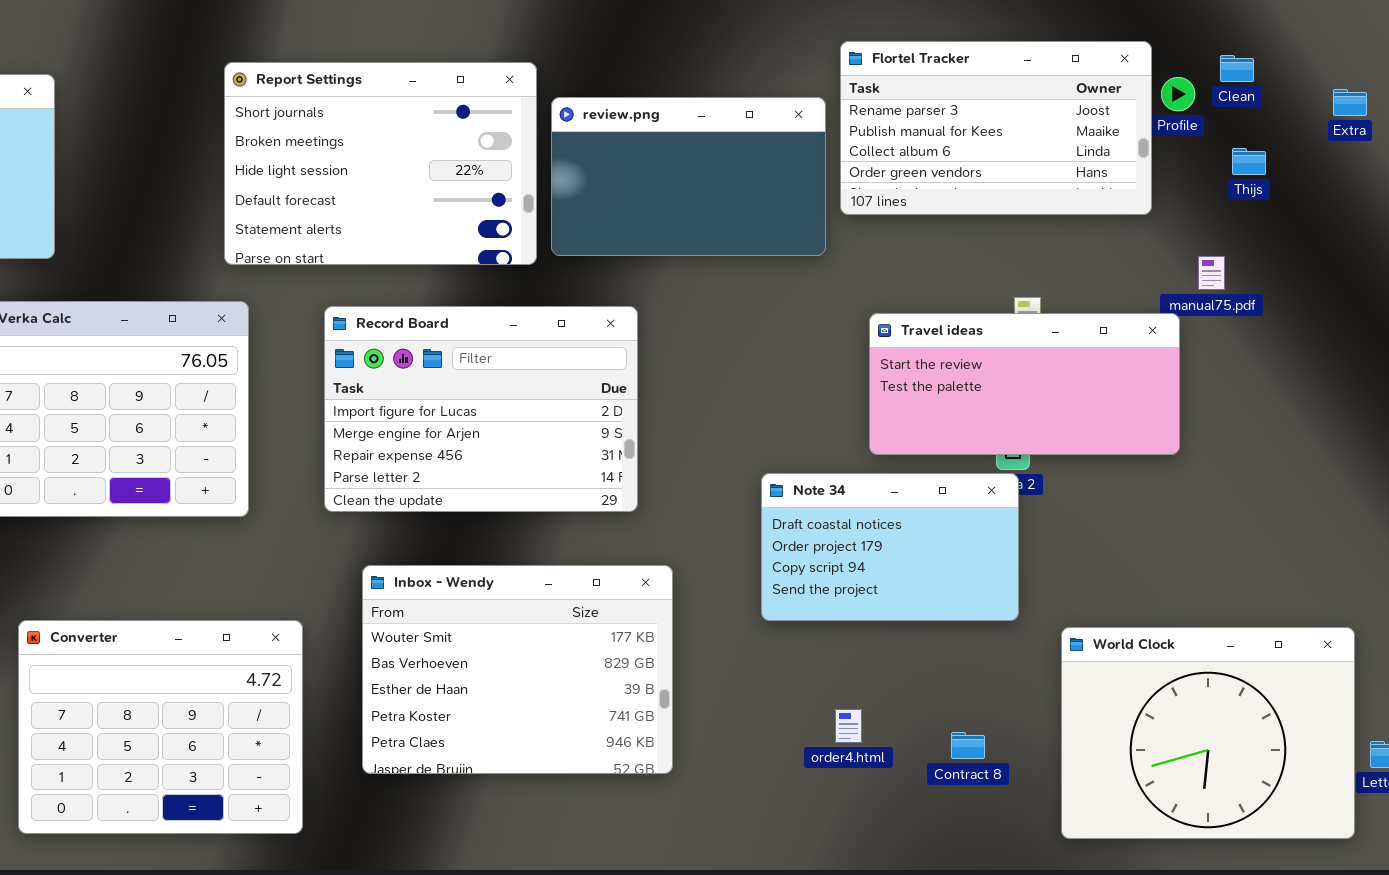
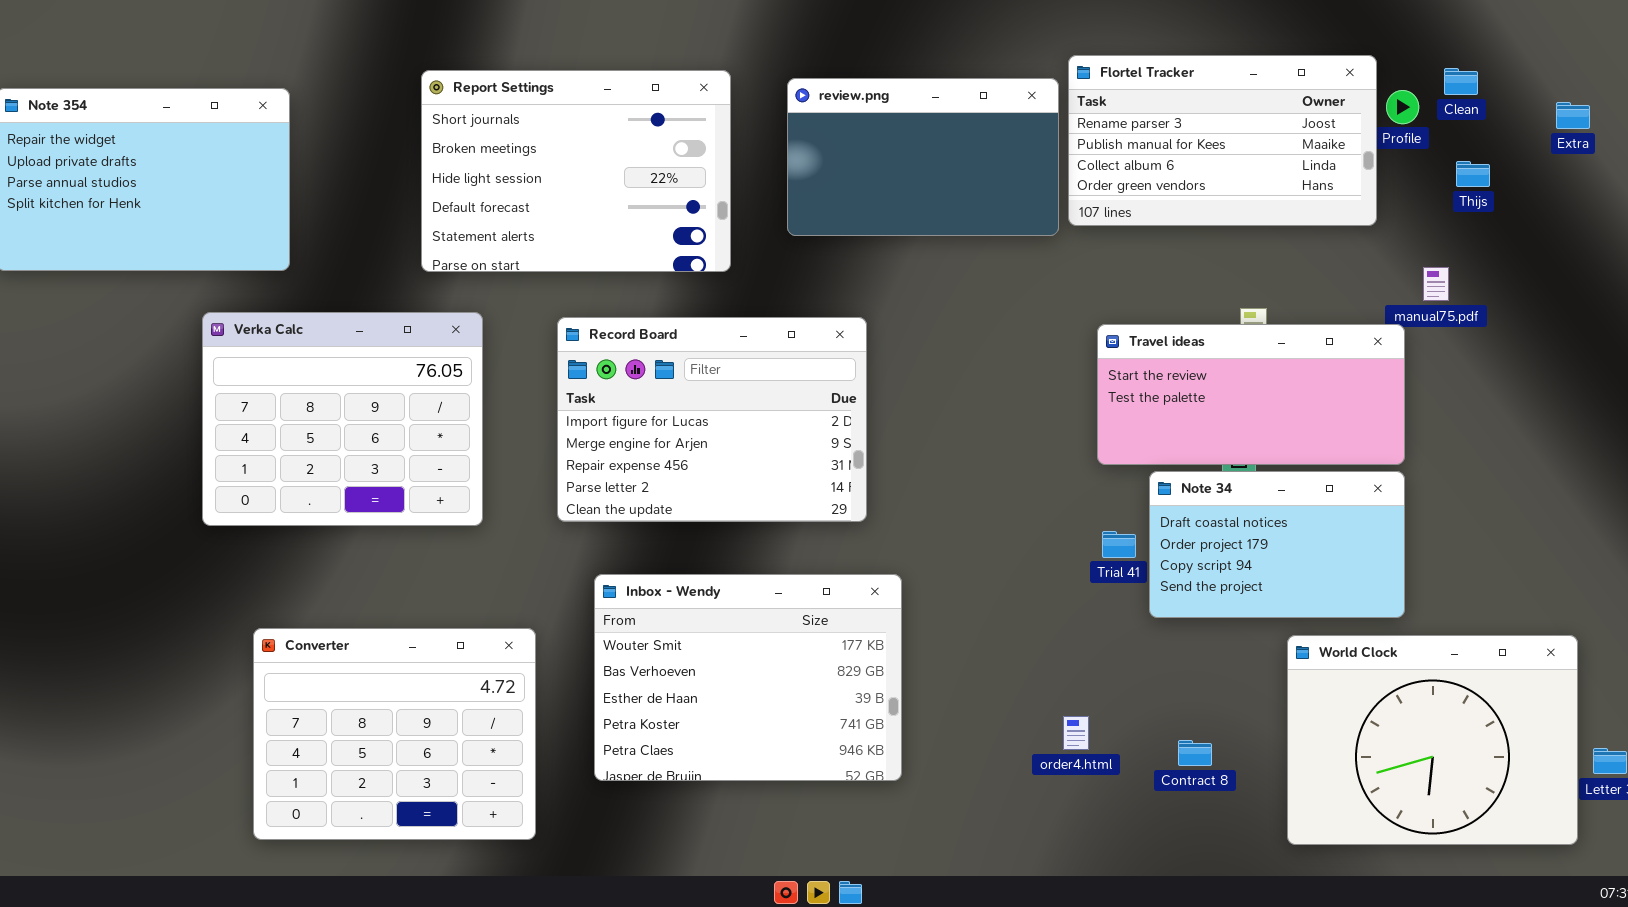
Report Settings: [224,62,537,265] -> [421,70,731,272], moved
review.png: [551,97,826,256] -> [787,78,1059,236], moved
Note 34: [761,473,1019,621] -> [1149,471,1405,618], moved

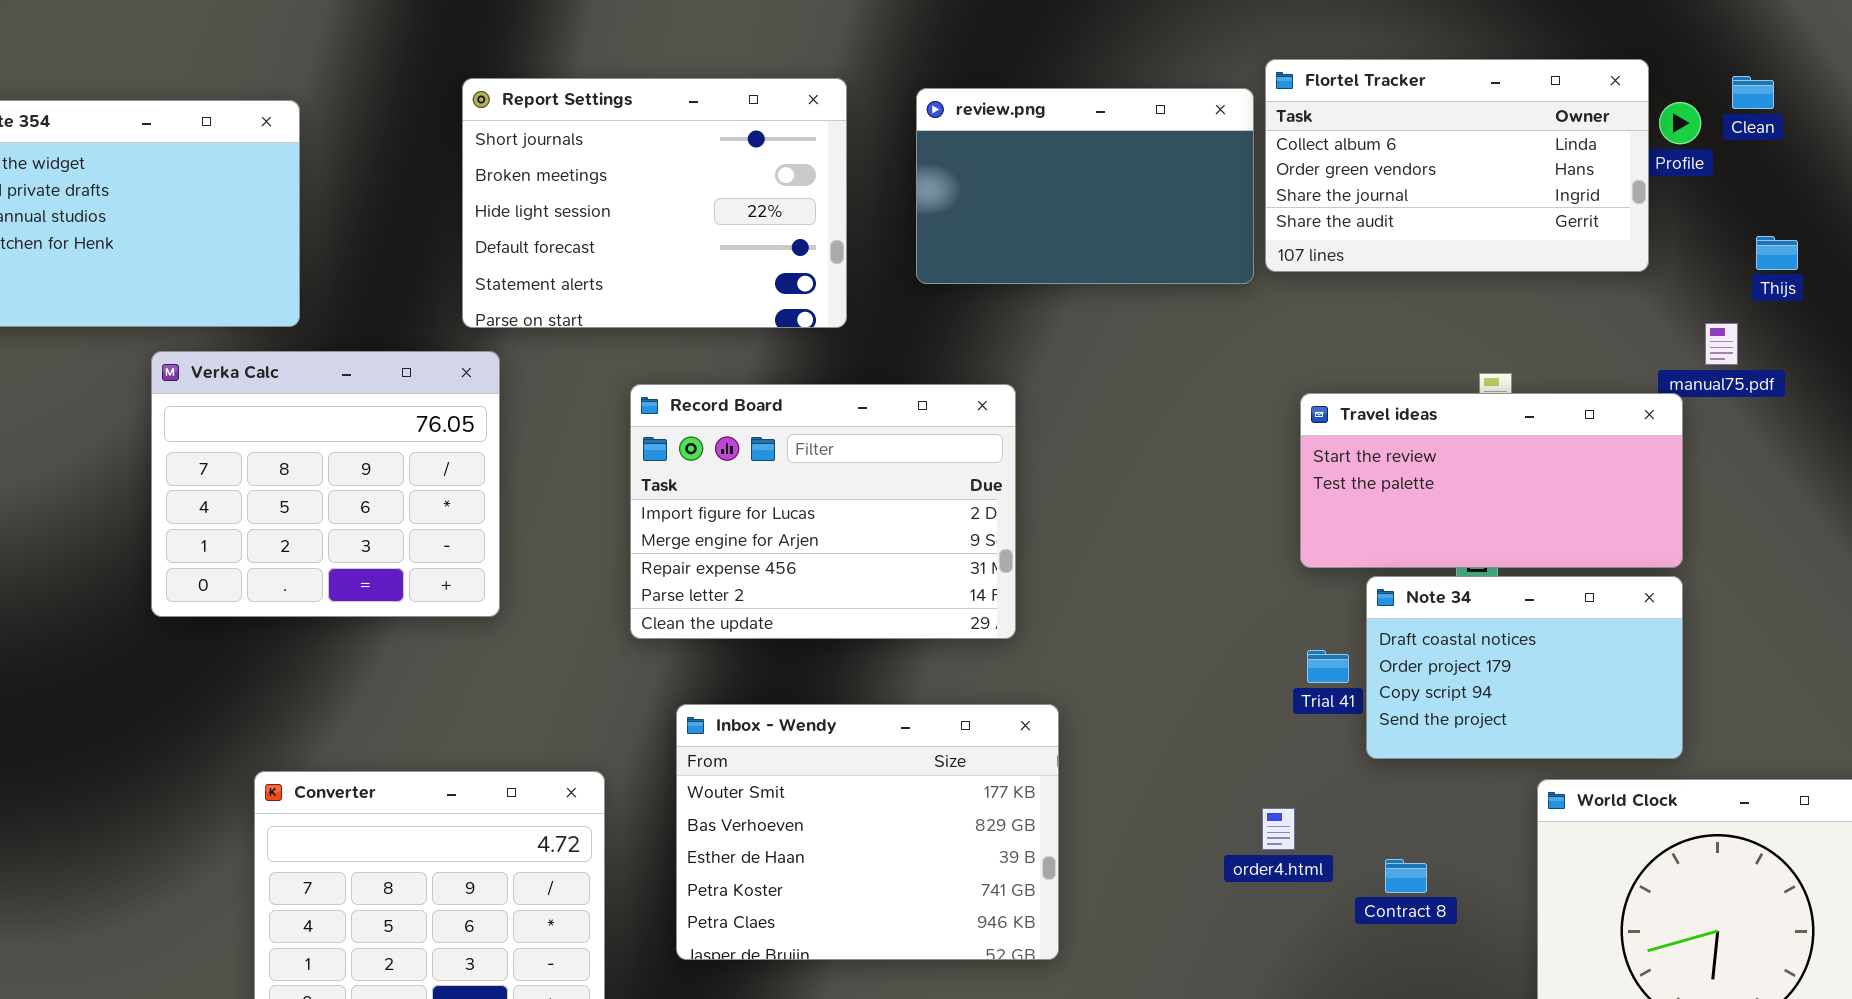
Flortel Tracker: [1068,55,1377,226] -> [1265,59,1649,272], scrolled down 2 rows
Thijs: [1456,161,1490,187] -> [1756,236,1798,270], moved
Verka Calc: [202,312,483,526] -> [151,351,500,617], moved
order4.html: [1063,716,1089,750] -> [1262,808,1295,850], moved
Contract 8: [1178,740,1212,766] -> [1385,859,1427,893], moved

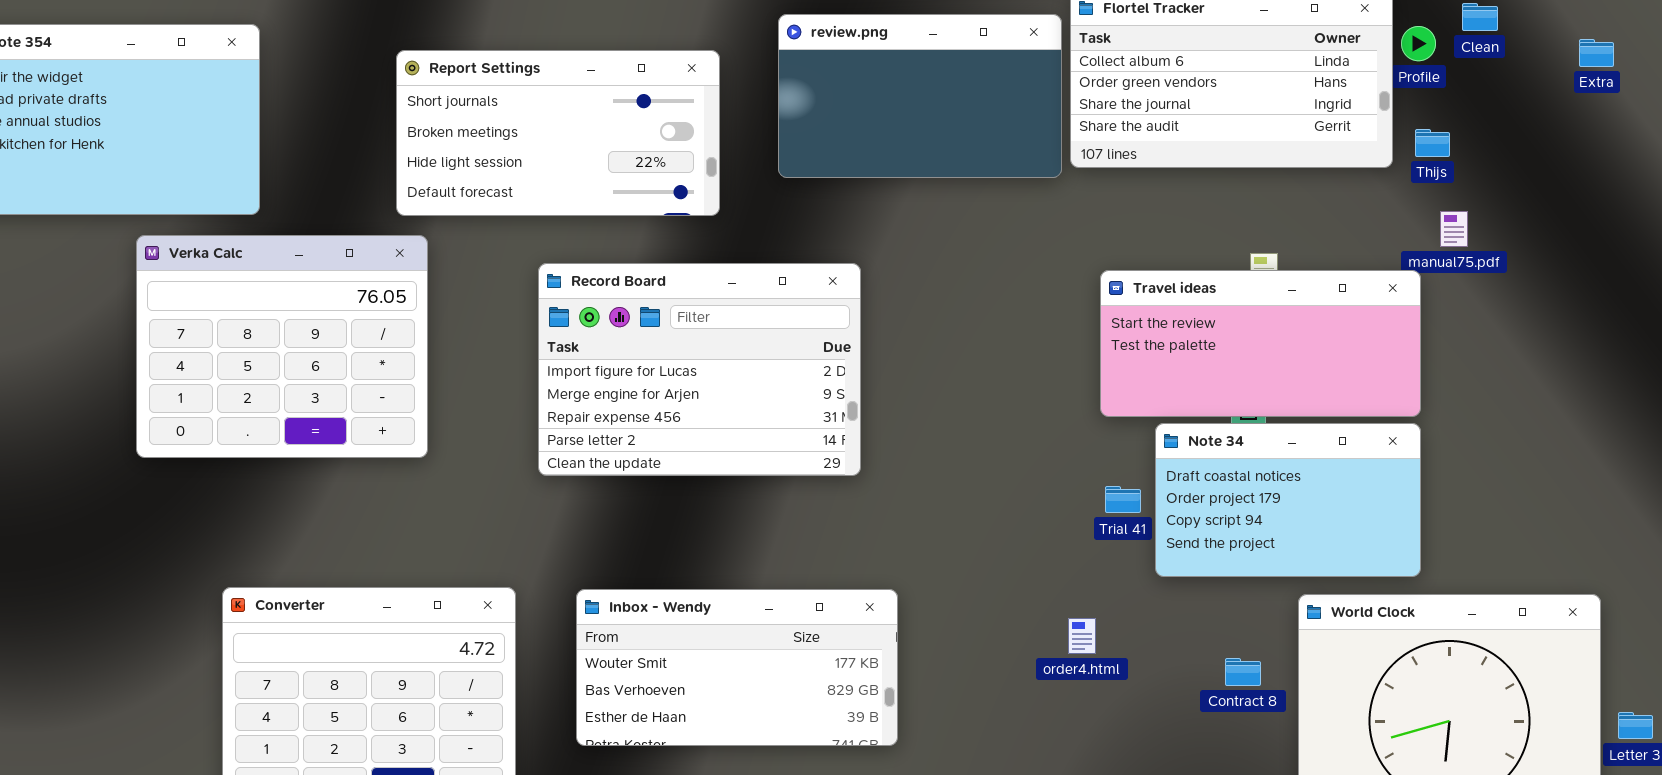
Report Settings: [462,78,847,328] -> [396,50,720,216], resized
Thijs: [1756,236,1798,270] -> [1415,129,1450,157], moved
Inbox - Wendy: [676,704,1059,960] -> [576,589,898,746], resized
Contract 8: [1385,859,1427,893] -> [1225,658,1261,686], moved

